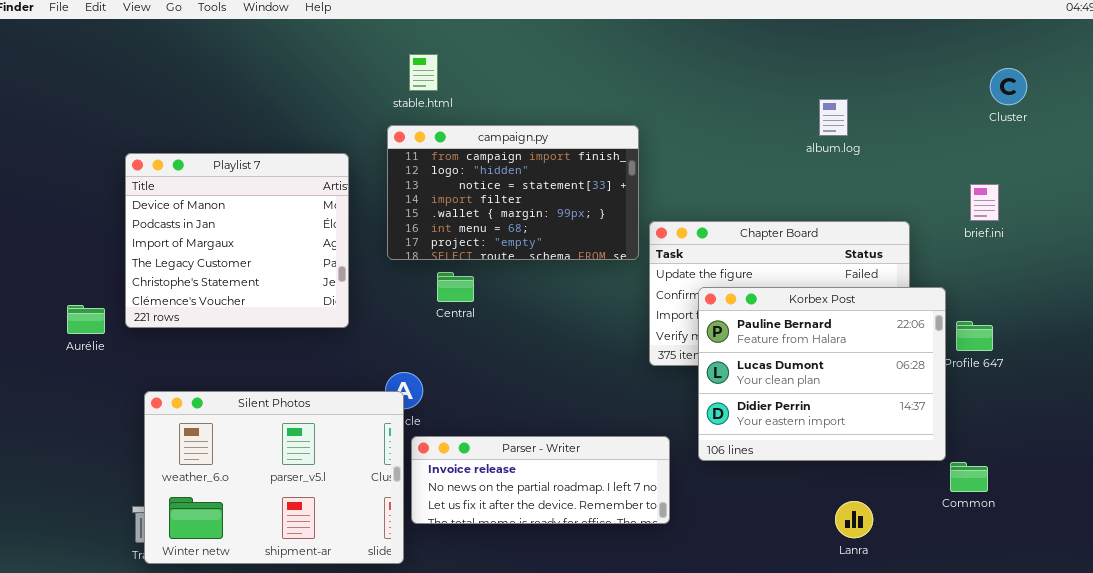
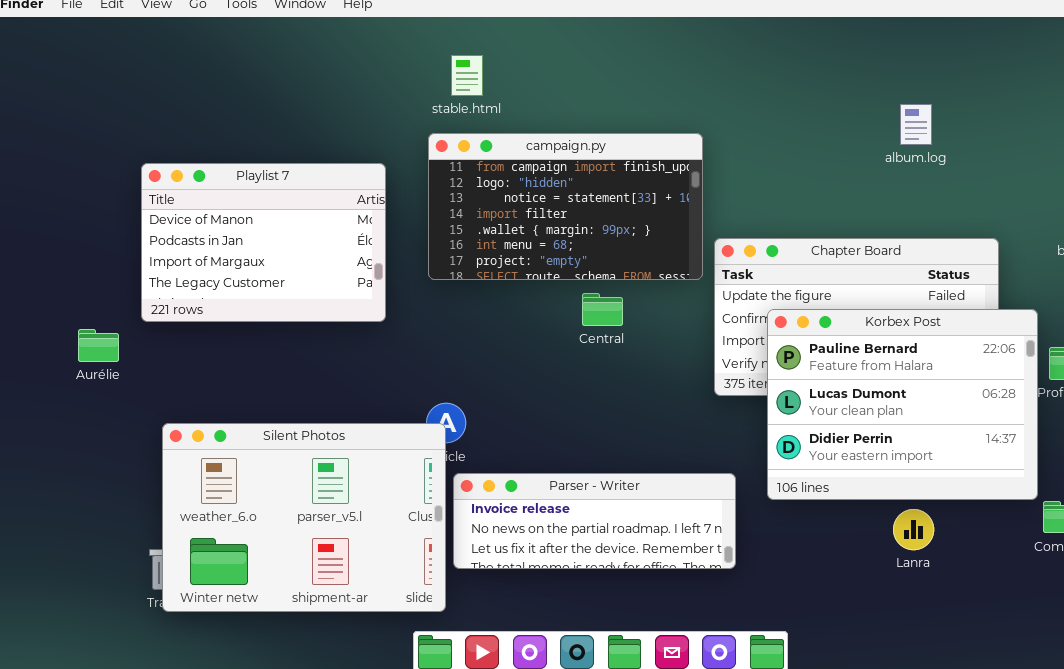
Playlist 7: [125,153,349,328] -> [141,163,386,322], resized
Central: [437,272,474,302] -> [582,293,623,326], moved
Lanra: [835,501,873,538] -> [893,509,934,550], moved

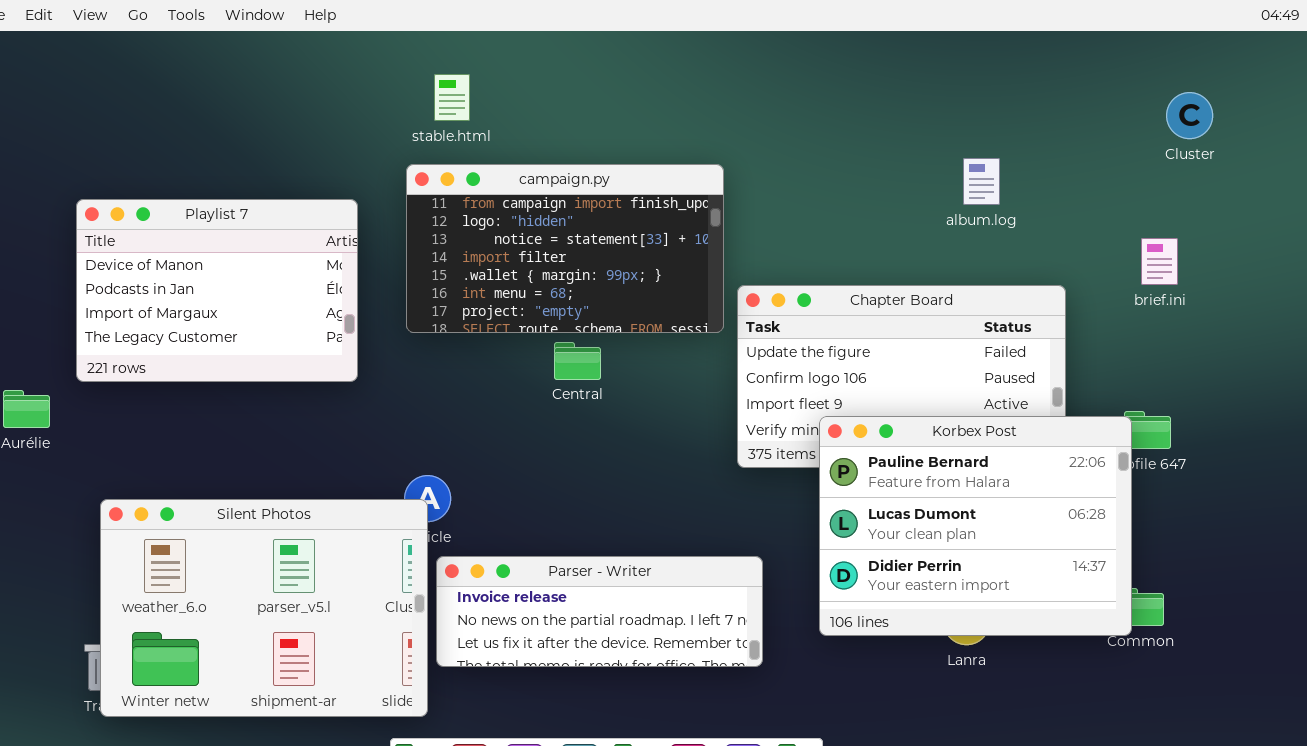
album.log: [900,104,932,145] -> [963,158,1000,205], moved
Central: [582,293,623,326] -> [554,342,601,380], moved
Korbex Post: [767,309,1038,500] -> [819,416,1132,636], moved

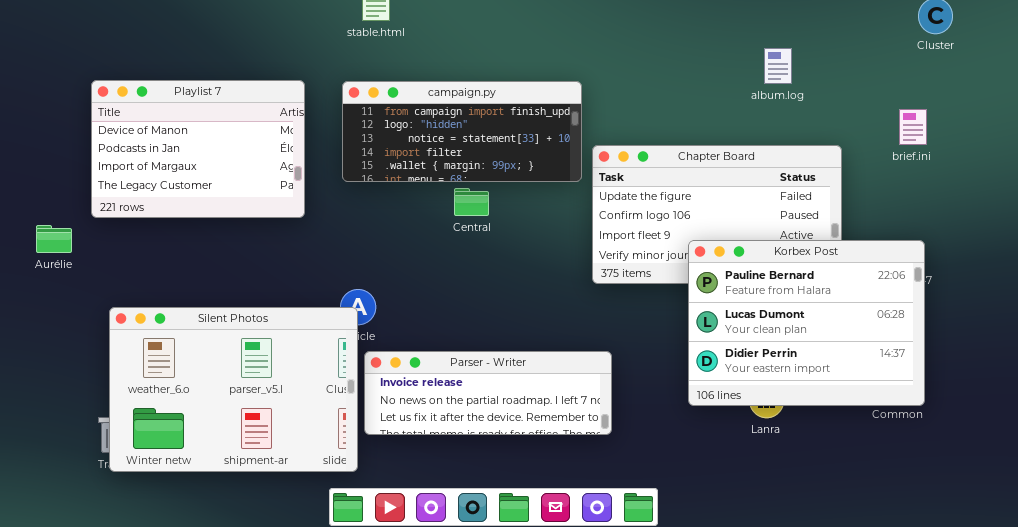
campaign.py: [406,164,724,333] -> [342,81,582,182], resized
Korbex Post: [819,416,1132,636] -> [688,240,925,406], moved

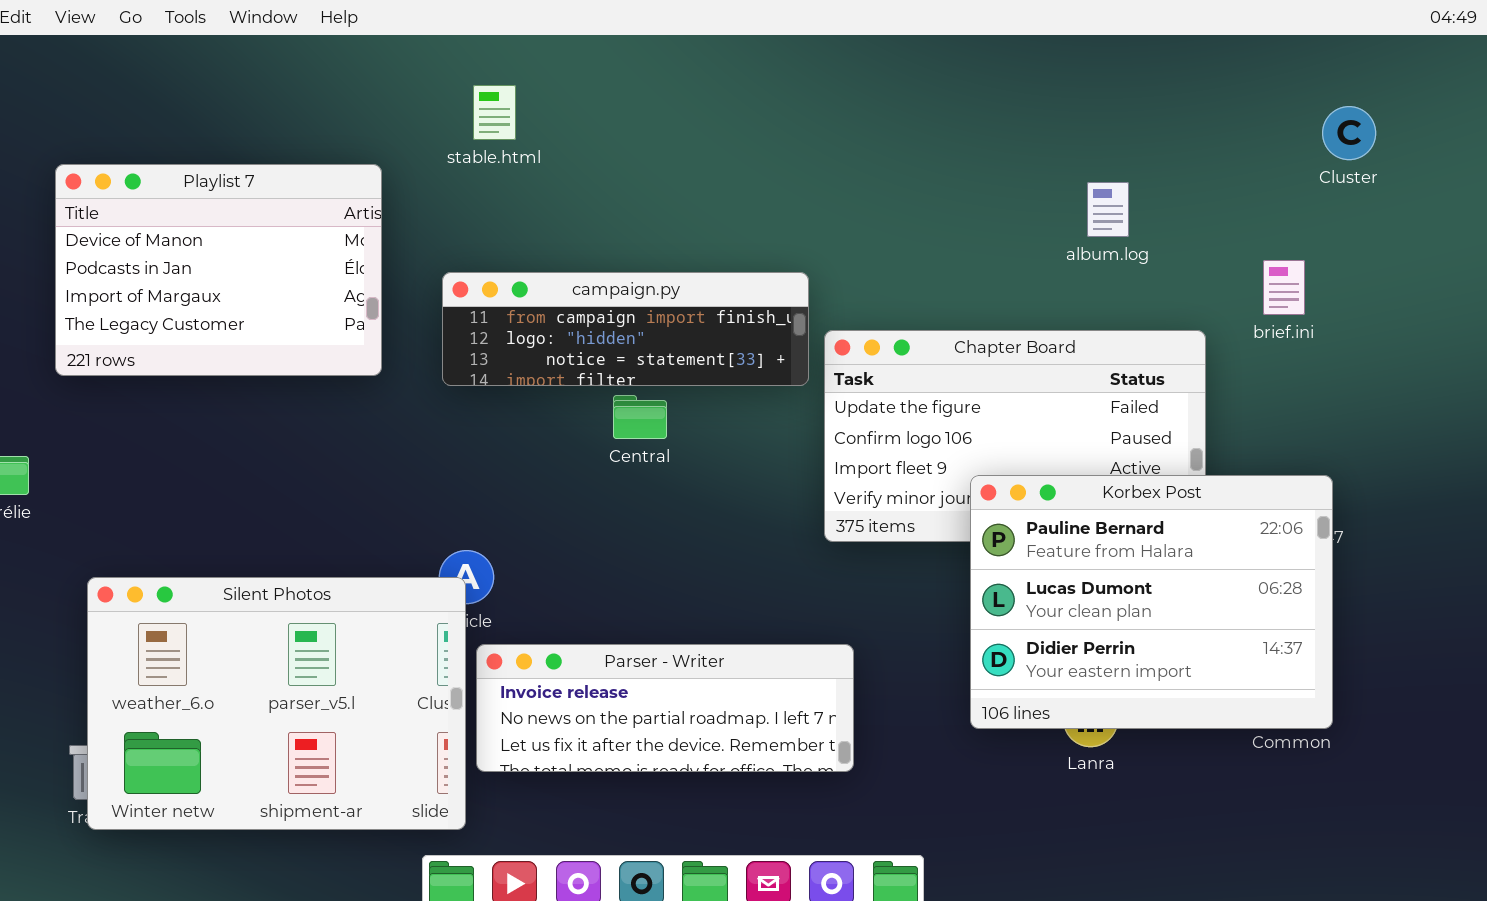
Playlist 7: [91,80,305,218] -> [55,164,382,376], moved
campaign.py: [342,81,582,182] -> [442,272,809,386], resized
brief.ini: [899,109,927,145] -> [1263,260,1305,315], moved

